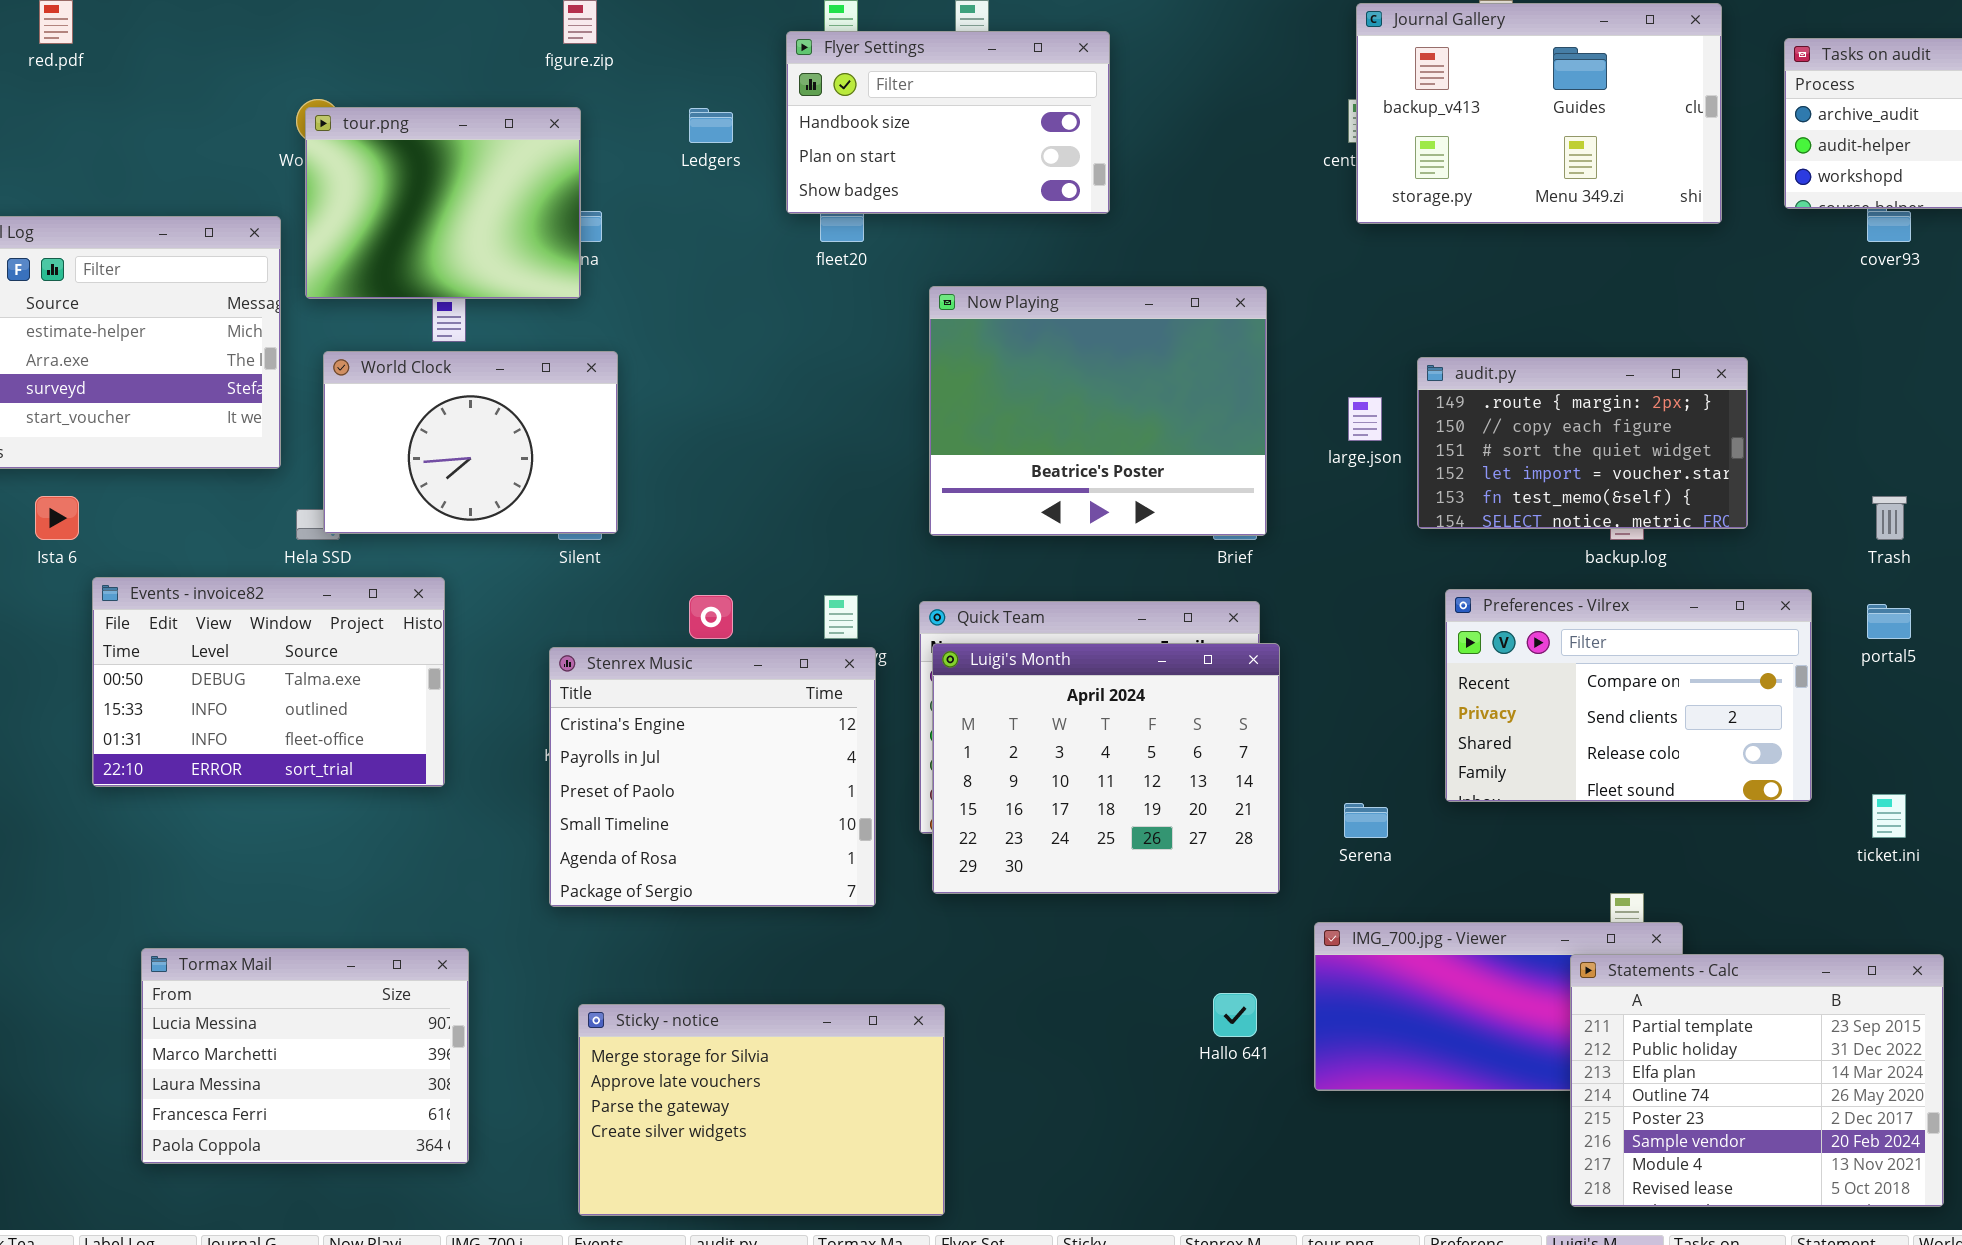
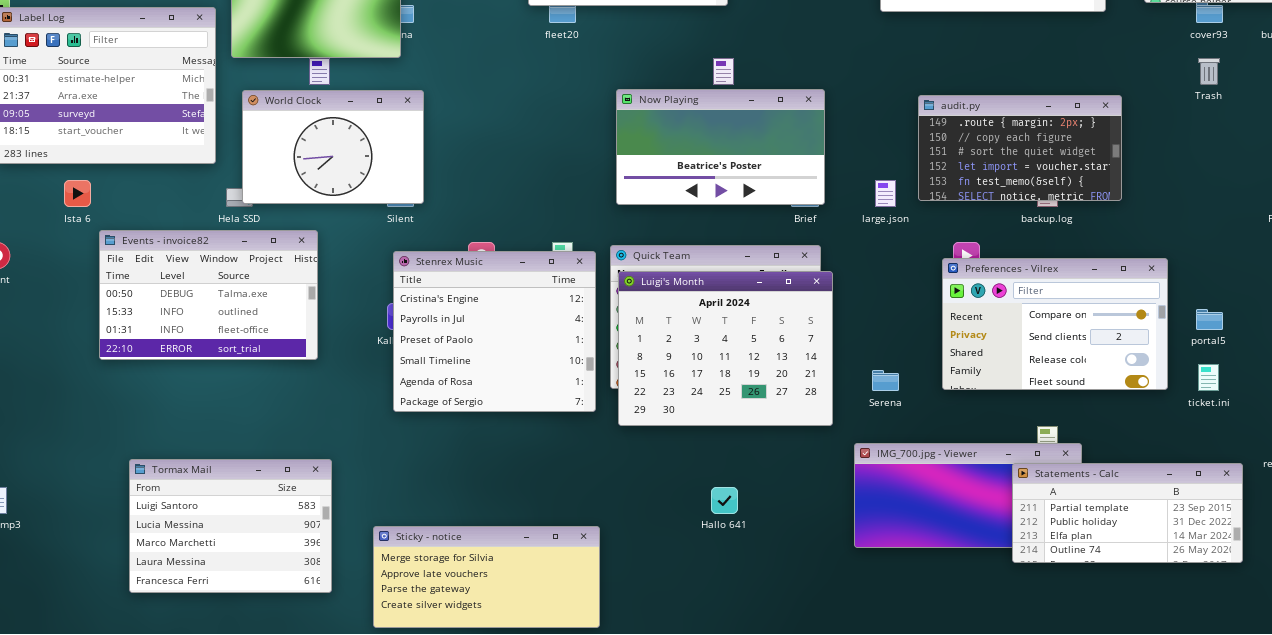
Now Playing: [929,286,1267,536] -> [616,89,825,205], resized
large.json: [1348,397,1382,441] -> [875,180,896,207], moved
Trash: [1872,496,1907,540] -> [1198,58,1220,85], moved
Preferences - Vilrex: [1445,589,1812,802] -> [942,258,1168,390], moved
portal5: [1867,604,1911,639] -> [1196,309,1223,330], moved
Stenrex Music: [549,647,876,907] -> [393,251,596,412], moved
Tormax Mail: [141,948,469,1164] -> [129,459,332,593], scrolled up 1 row
Statements - Calc: [1570,954,1944,1207] -> [1012,463,1243,563], resized
Hallo 641: [1213,993,1257,1037] -> [711,487,738,514], moved
Sticky - notice: [578,1004,945,1216] -> [373,526,600,628], moved, resized

